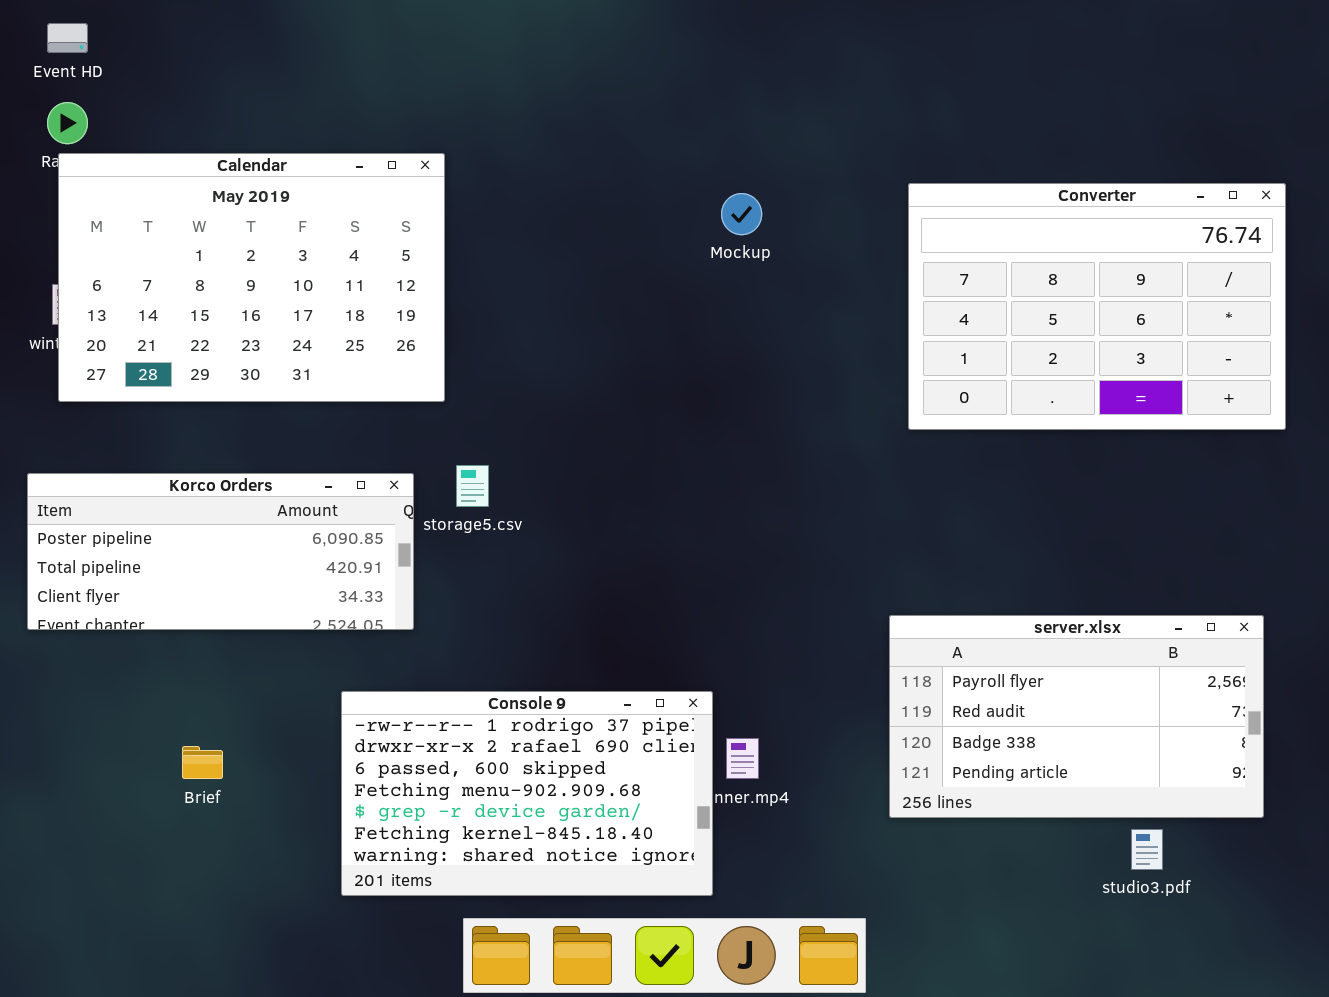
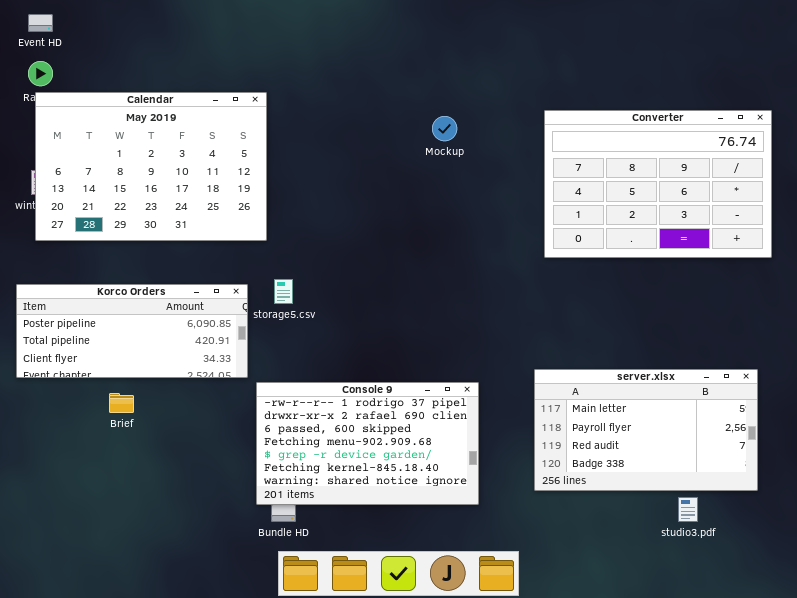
server.xlsx: [889,615,1264,818] -> [534,369,758,491], scrolled up 1 row
Console 9: [341,691,713,896] -> [256,382,479,505], moved
Brief: [182,746,223,779] -> [109,393,134,413], moved

